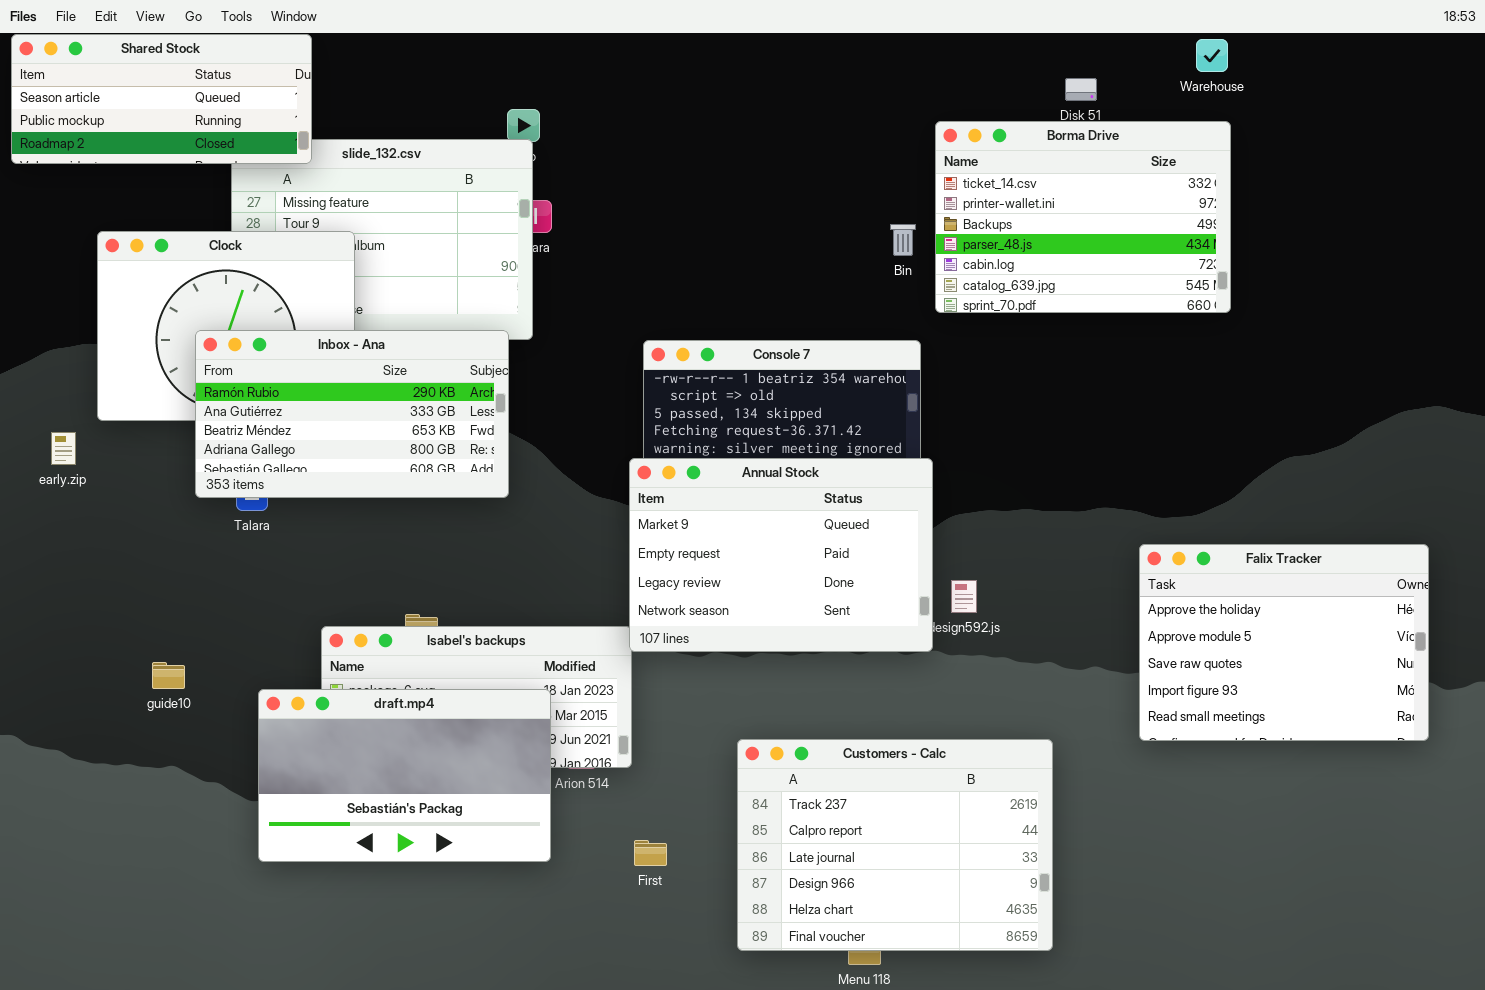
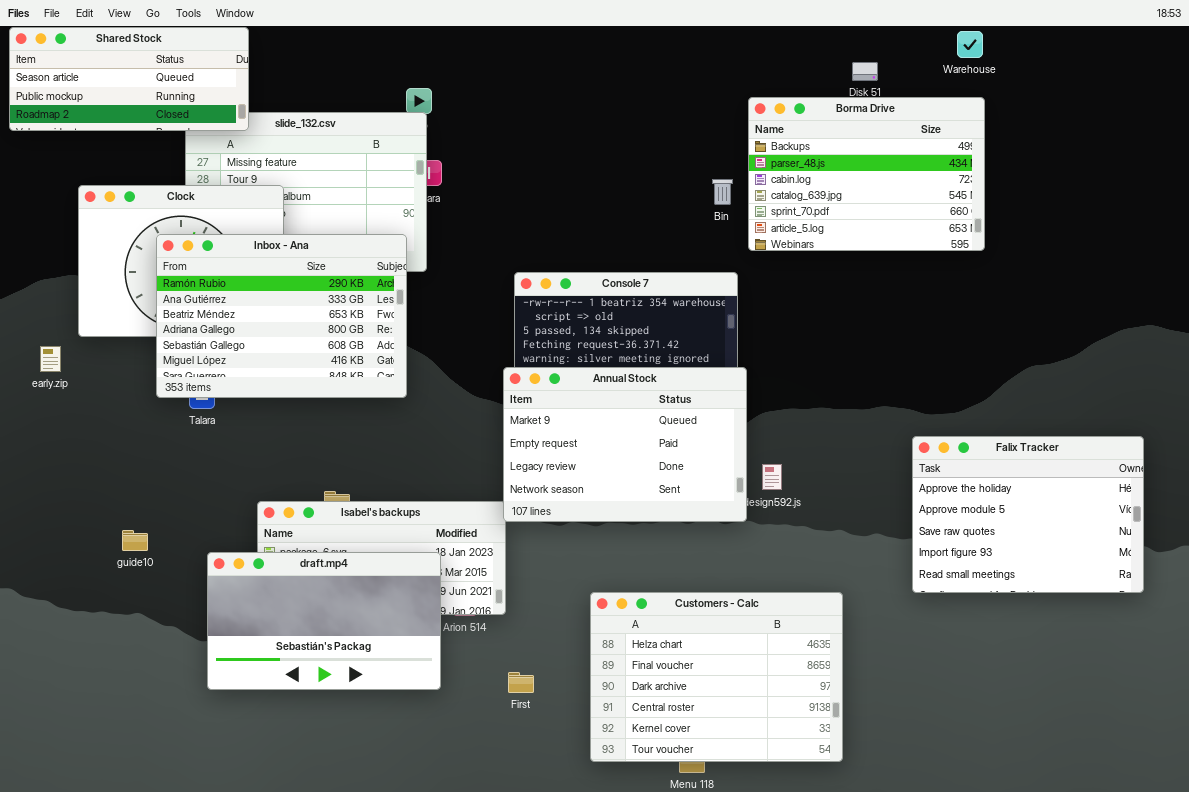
Borma Drive: [935,121,1231,313] -> [748,97,985,251], scrolled down 2 rows
Inbox - Ana: [195,330,509,498] -> [156,234,407,398], resized
Customers - Calc: [737,739,1053,951] -> [590,592,843,762], scrolled down 4 rows

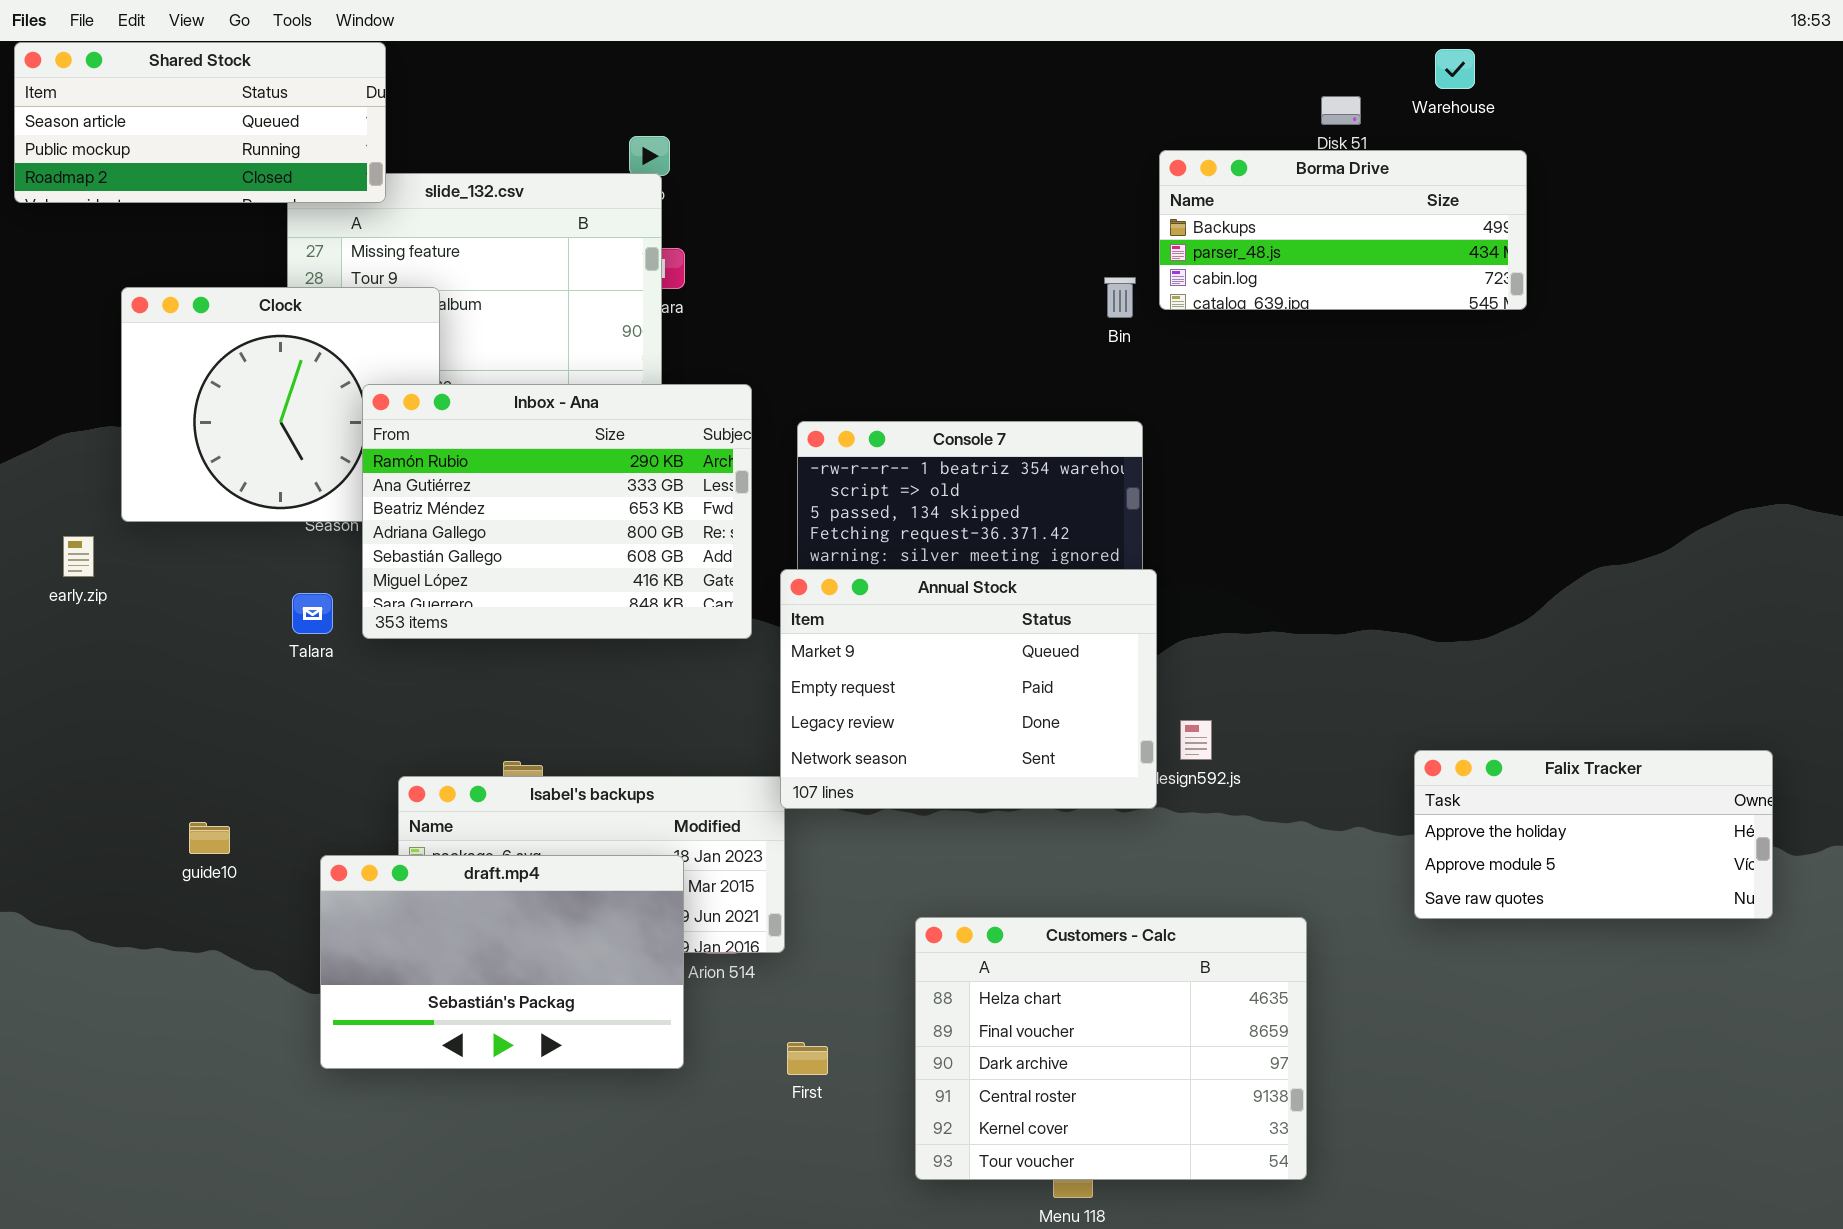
Warehouse: [957,31,983,58] -> [1435,49,1475,89], moved
Borma Drive: [748,97,985,251] -> [1159,150,1527,310], resized
Inbox - Ana: [156,234,407,398] -> [362,384,752,639], moved
Falix Tracker: [912,436,1144,593] -> [1414,750,1773,919], resized

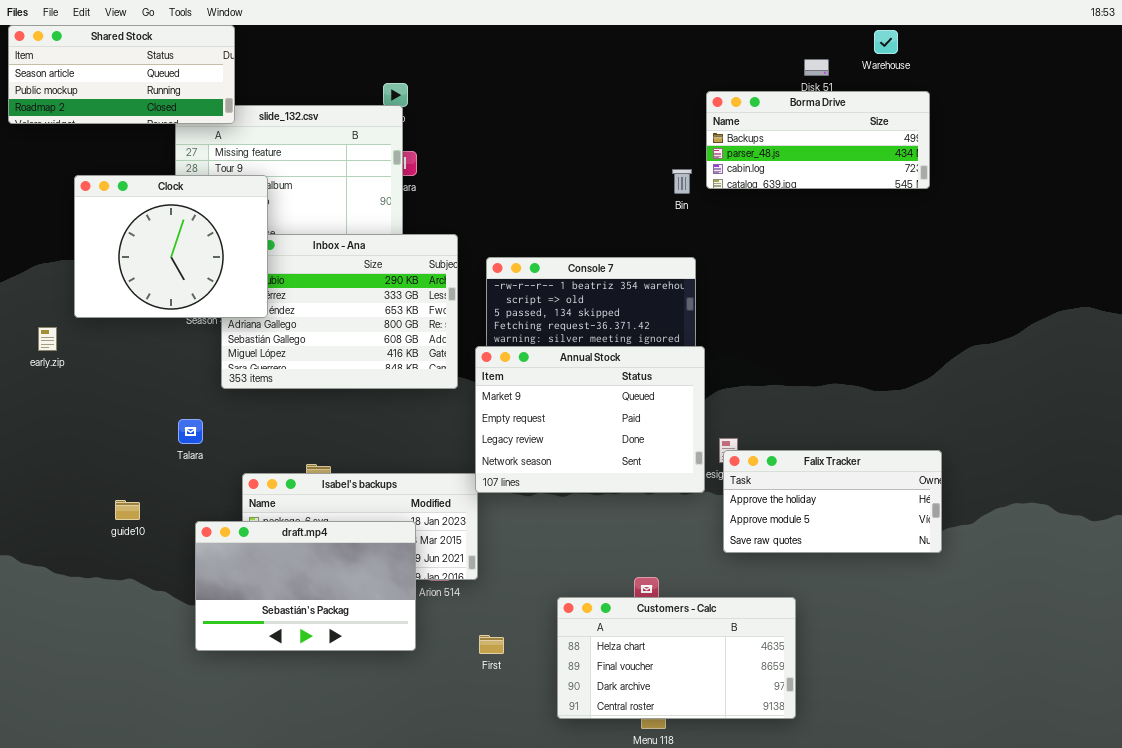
Clock: [121,287,440,522] -> [74,175,268,318], raised
Talara: [292,593,333,634] -> [178,419,203,444], moved
Falix Tracker: [1414,750,1773,919] -> [723,450,942,553], moved
Customers - Calc: [915,917,1307,1180] -> [557,597,796,719], resized

